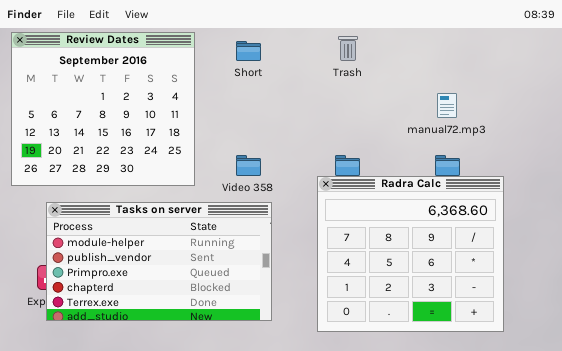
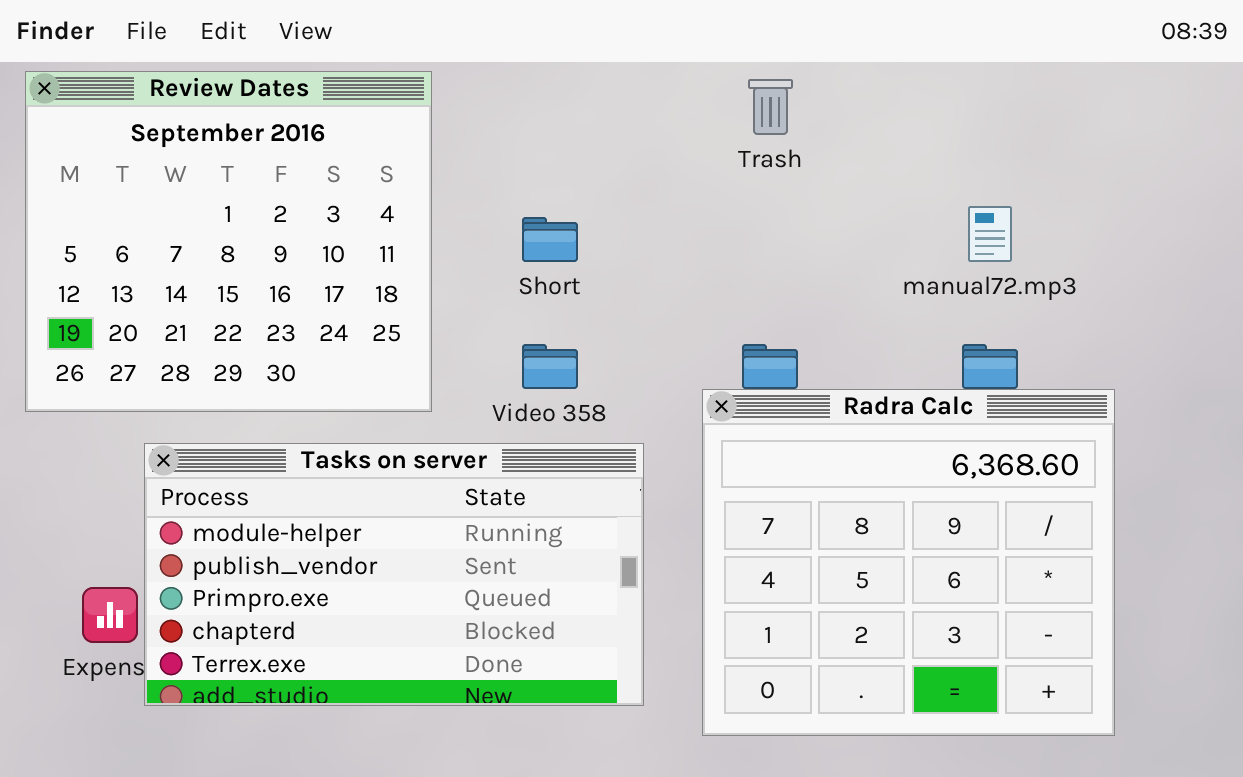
Short: [236,41,261,61] -> [522,217,578,262], moved
Tasks on server: [46,202,272,321] -> [144,443,644,706], moved

